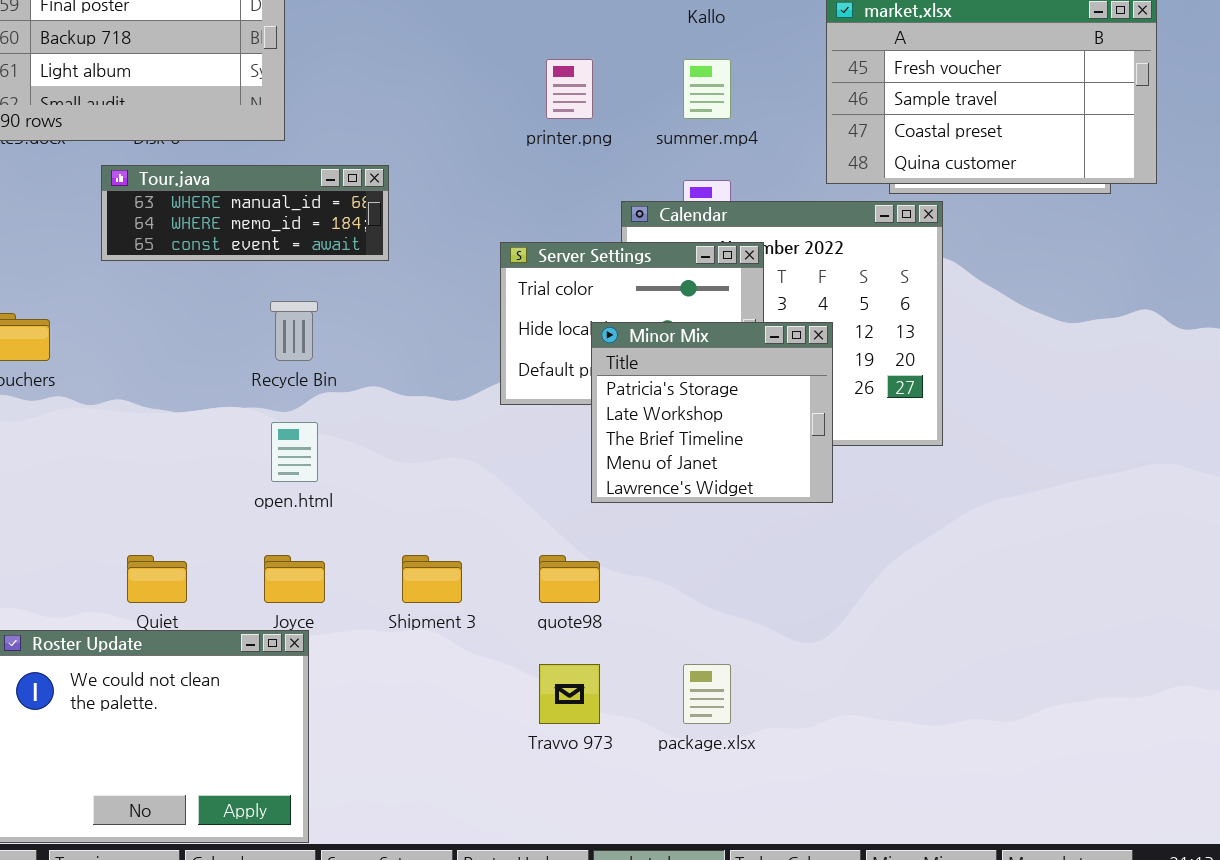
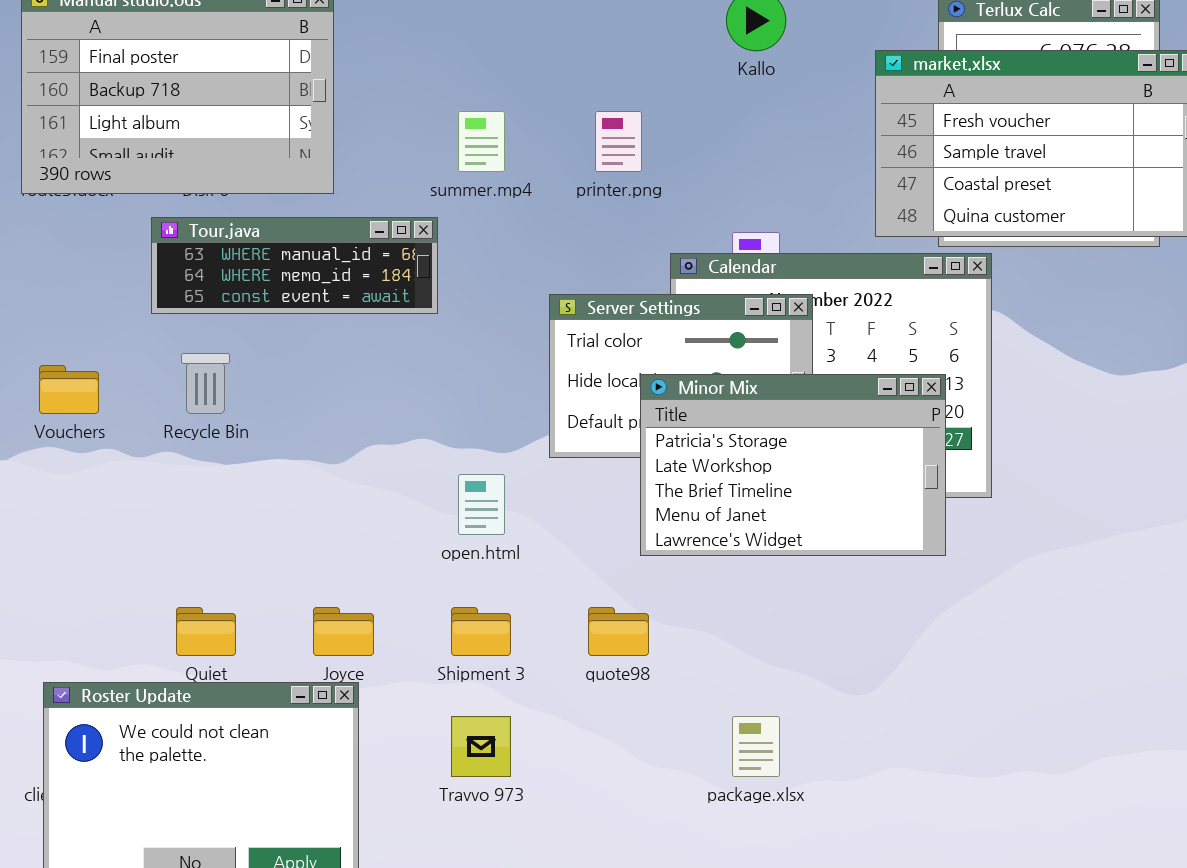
summer.mp4: [683,59,731,119] -> [458,111,505,172], moved
Recycle Bin: [270,301,318,361] -> [181,353,230,414], moved
Minor Mix: [591,322,833,503] -> [640,374,946,556], resized
open.html: [271,422,318,482] -> [458,474,505,535], moved
Travvo 973: [539,664,600,724] -> [451,716,511,777], moved

